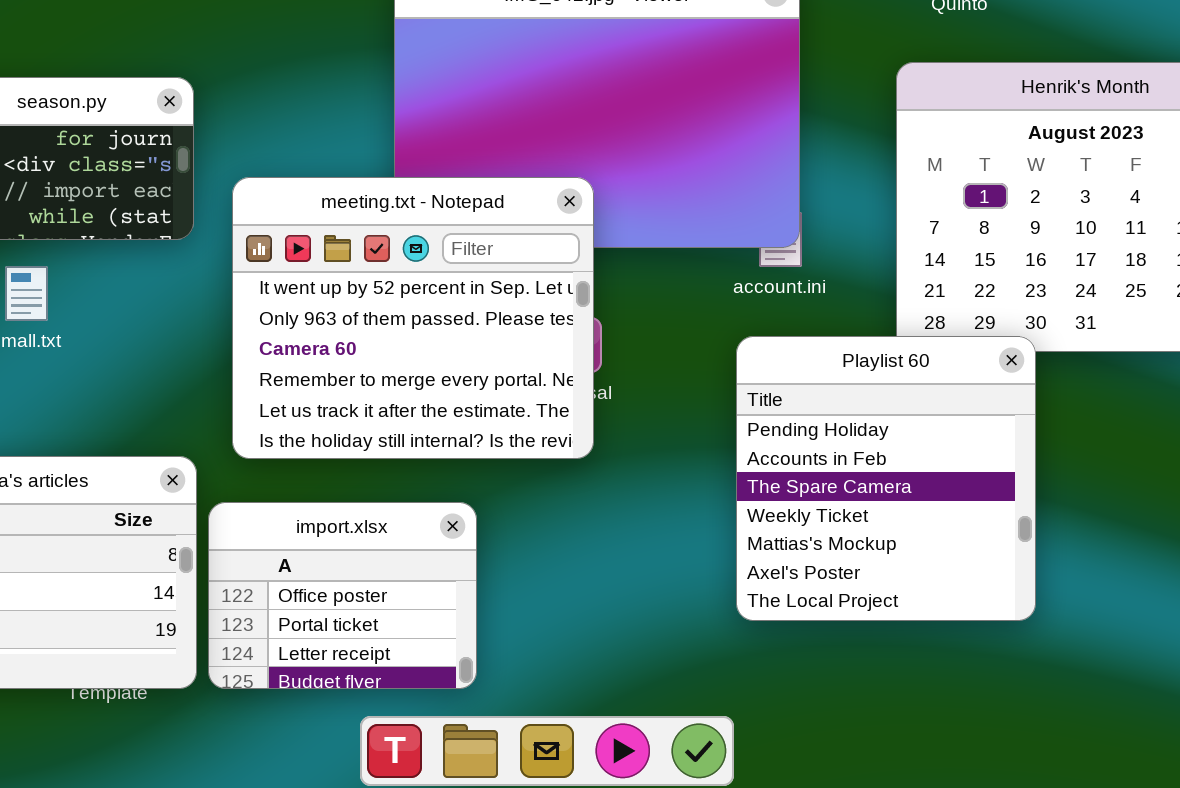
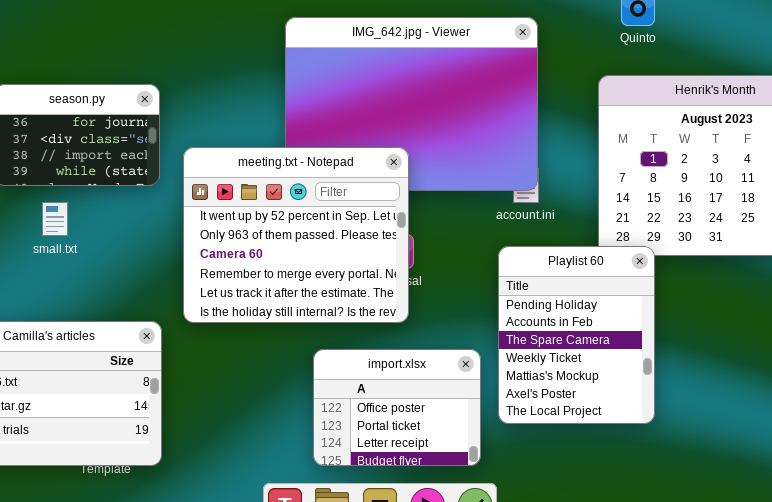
Playlist 60: [736,336,1036,621] -> [498,246,655,424], resized
import.xlsx: [208,502,477,689] -> [313,349,481,466], moved

